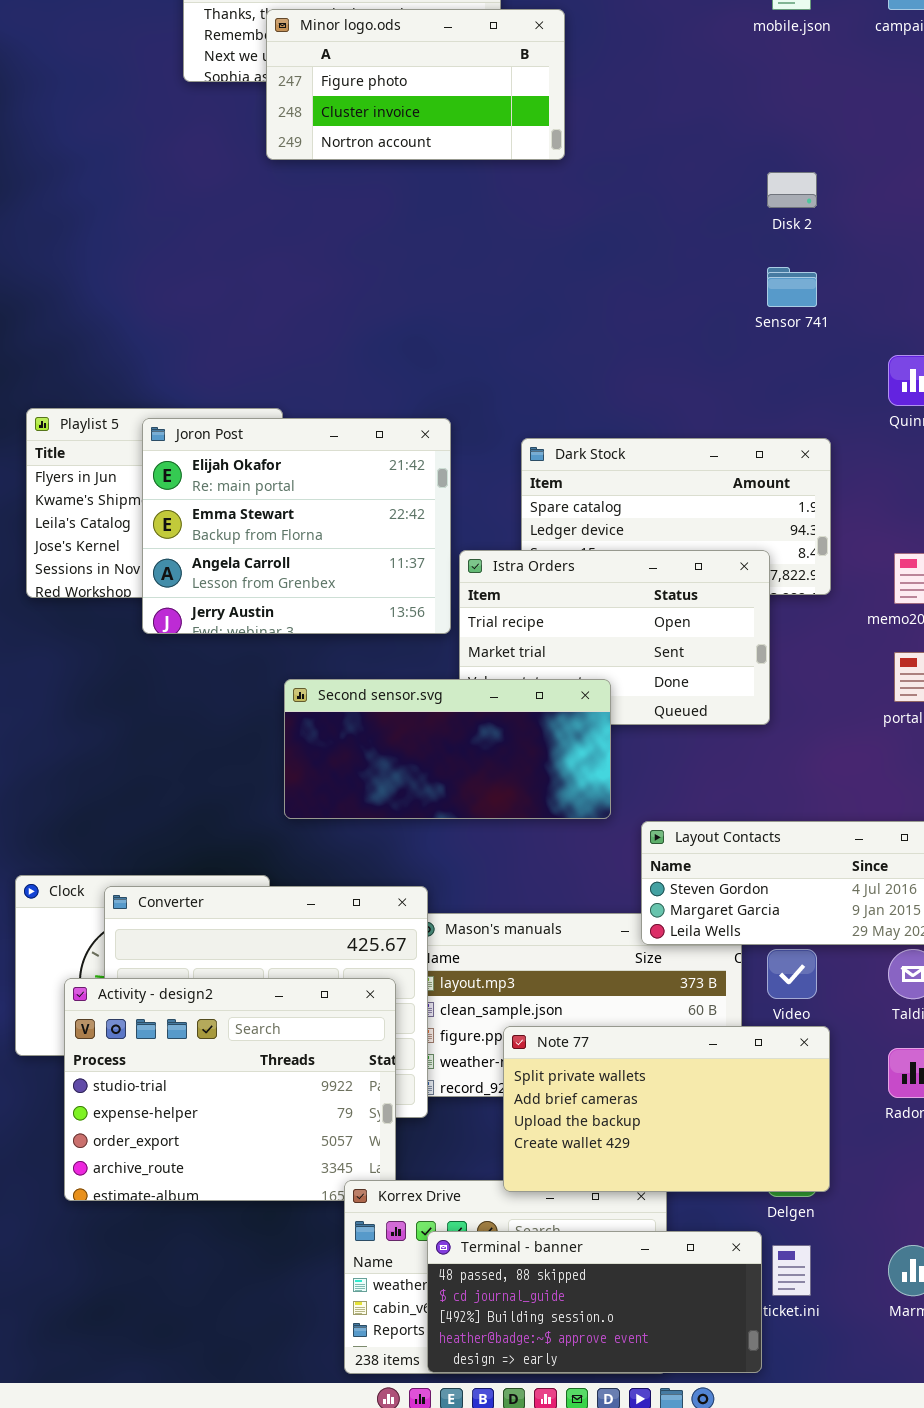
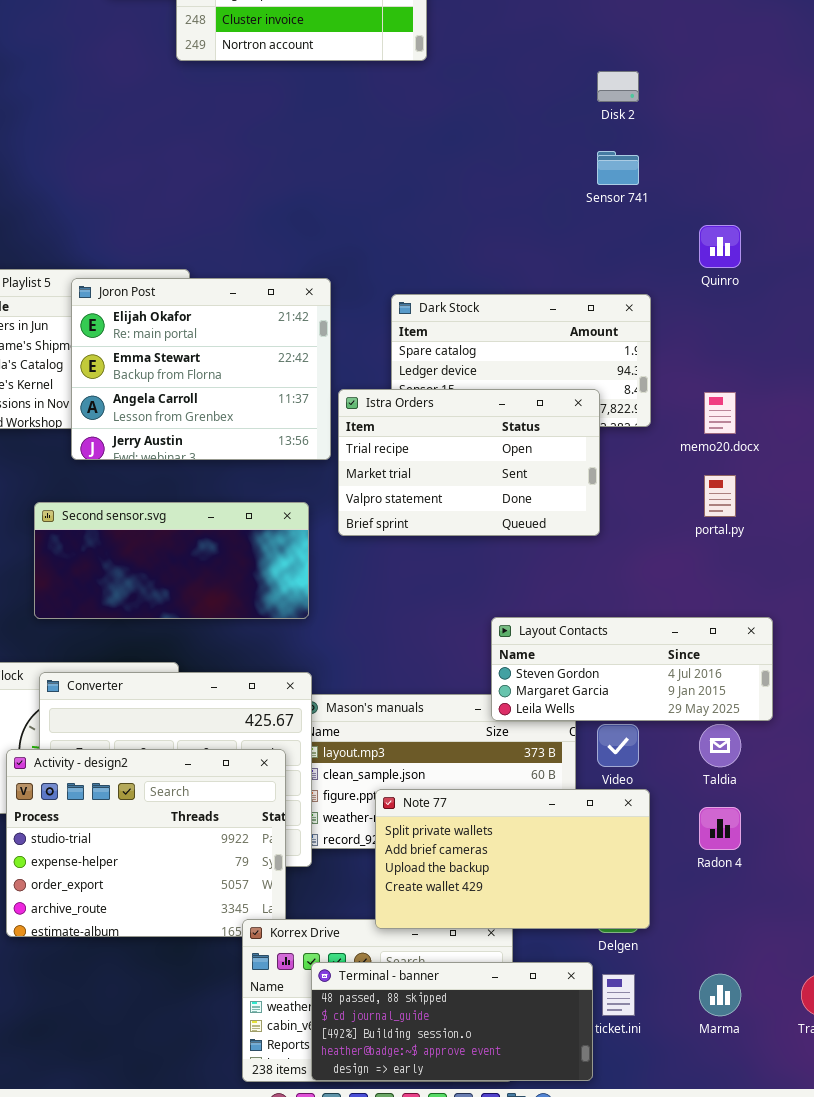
Second sensor.svg: [284,679,611,819] -> [34,502,309,619], moved

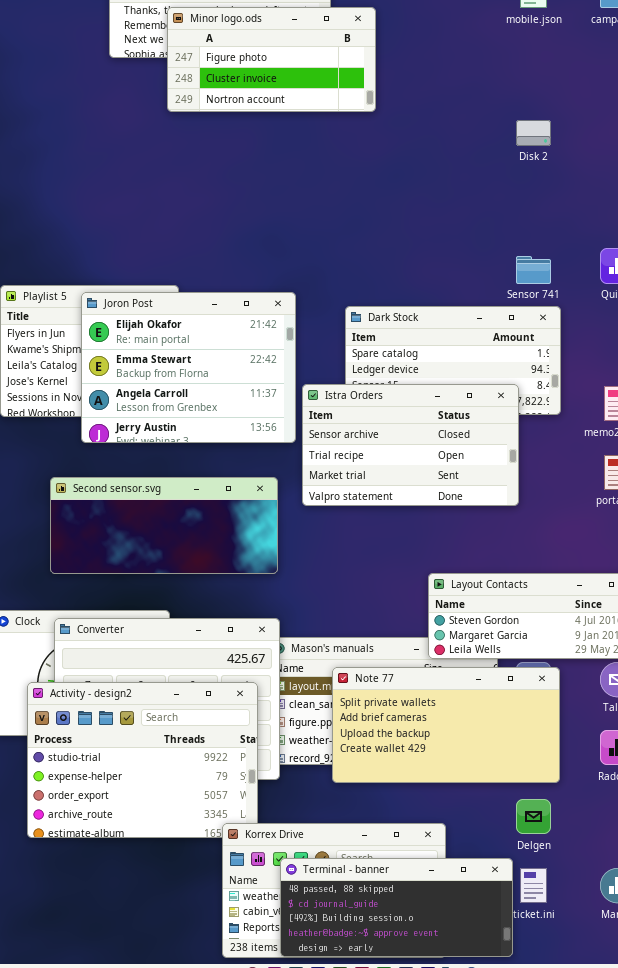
Sensor 741: [597,151,639,185] -> [516,256,551,284], moved
Istra Orders: [338,389,600,536] -> [302,384,519,506], scrolled up 1 row
Note 77: [375,789,650,929] -> [332,667,560,783], moved

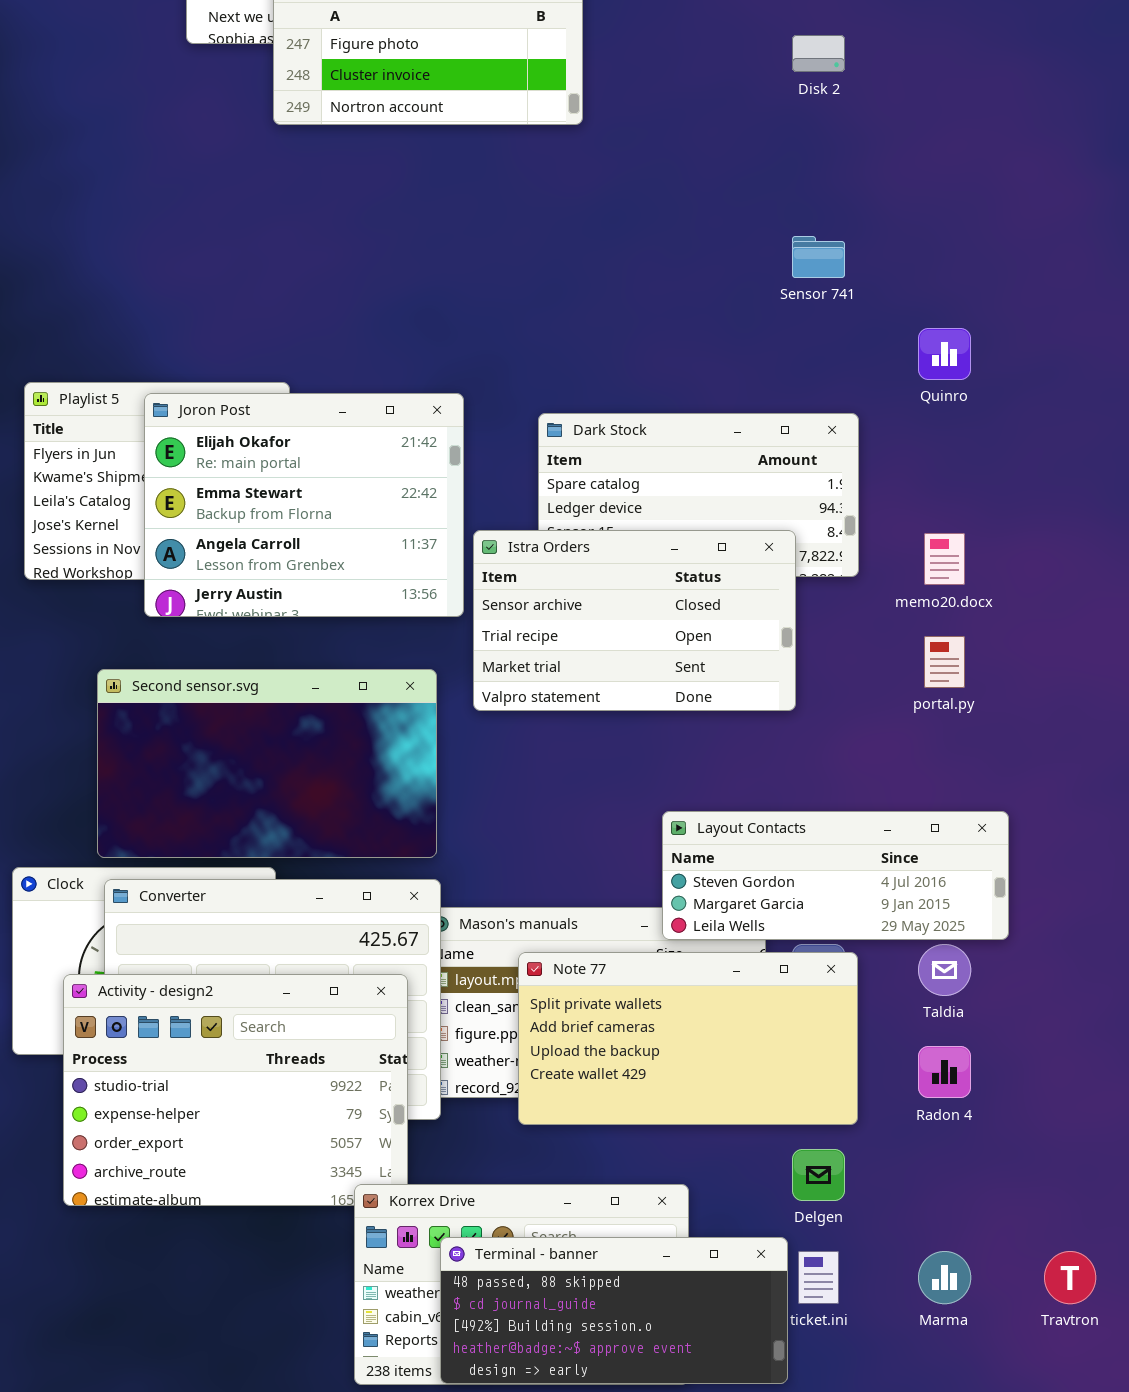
Disk 2: [516,120,551,146] -> [792,35,845,72], moved
Sensor 741: [516,256,551,284] -> [792,236,845,278], moved
Second sensor.svg: [50,477,278,574] -> [97,669,437,858], resized

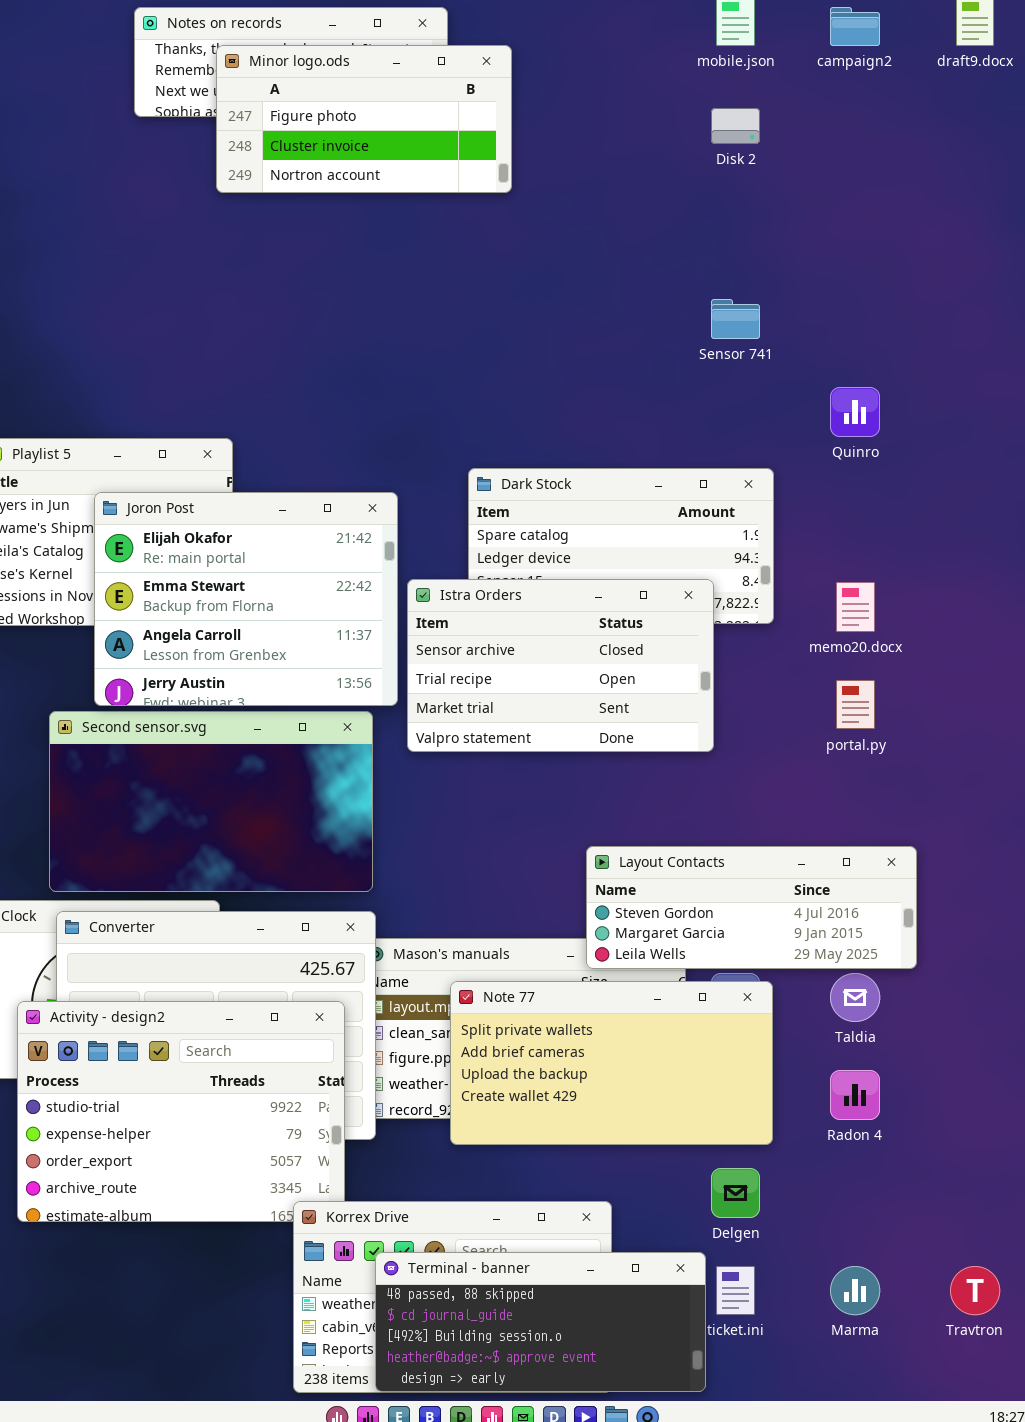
Joron Post: [144,393,464,617] -> [94,492,398,706], moved

